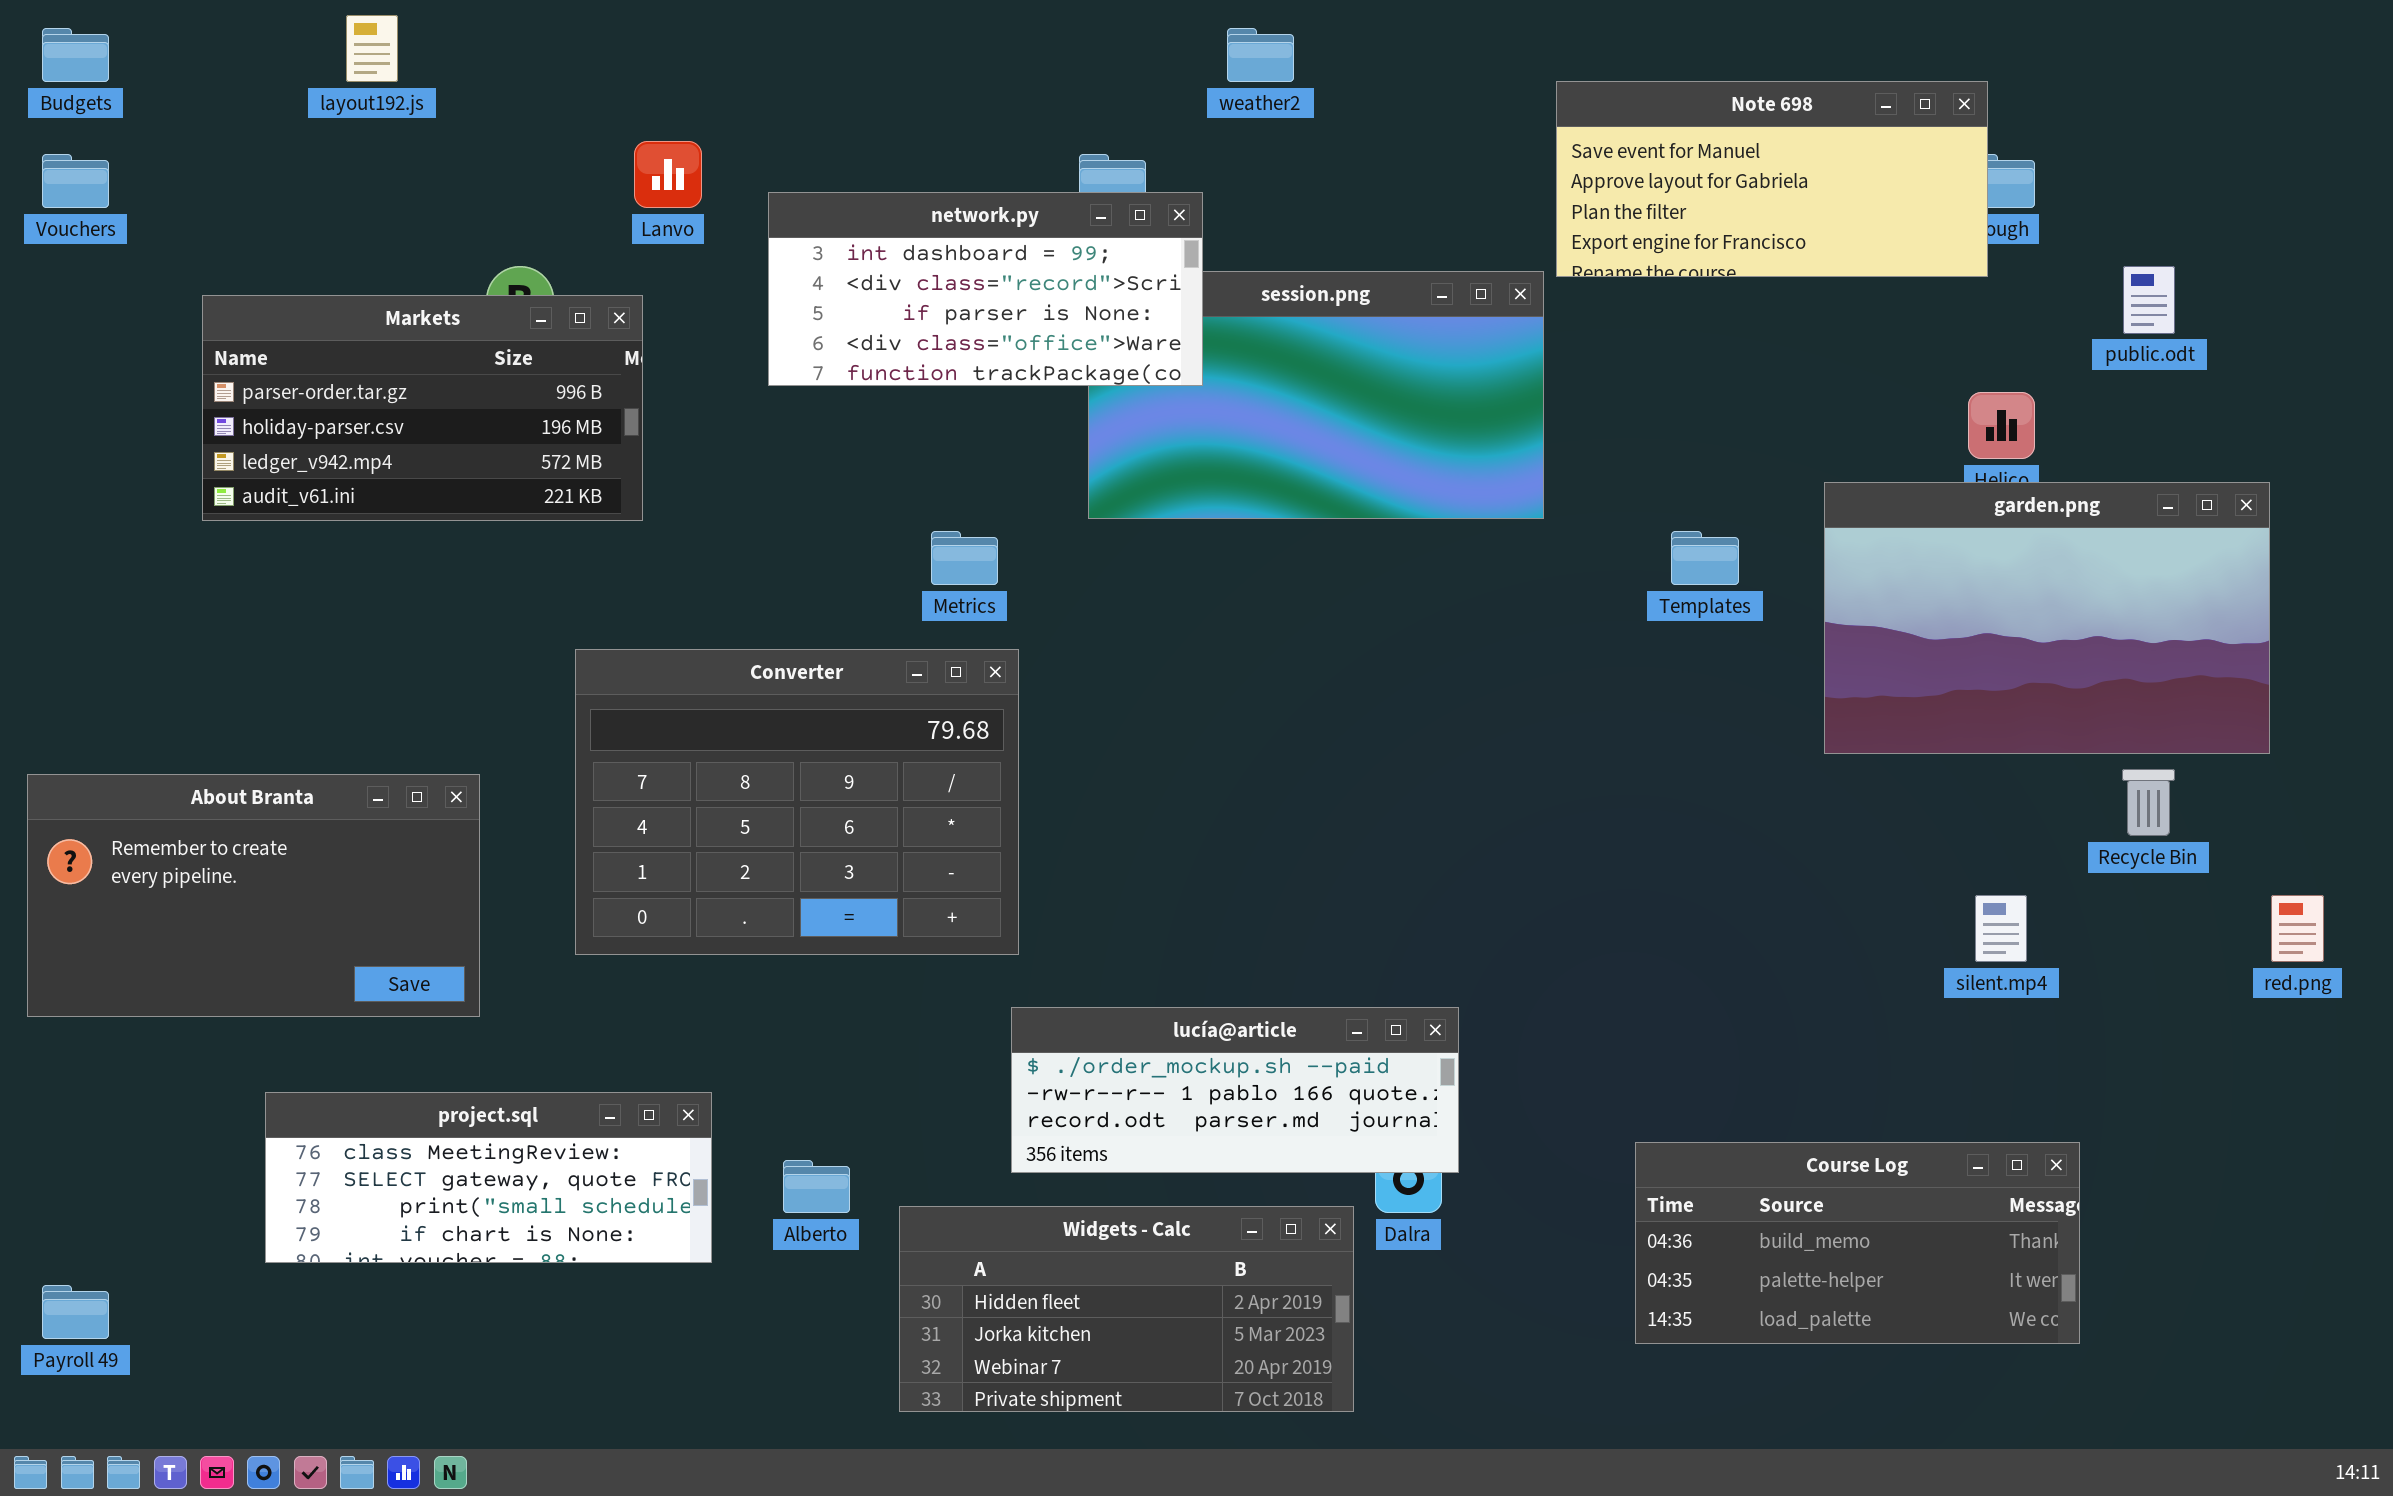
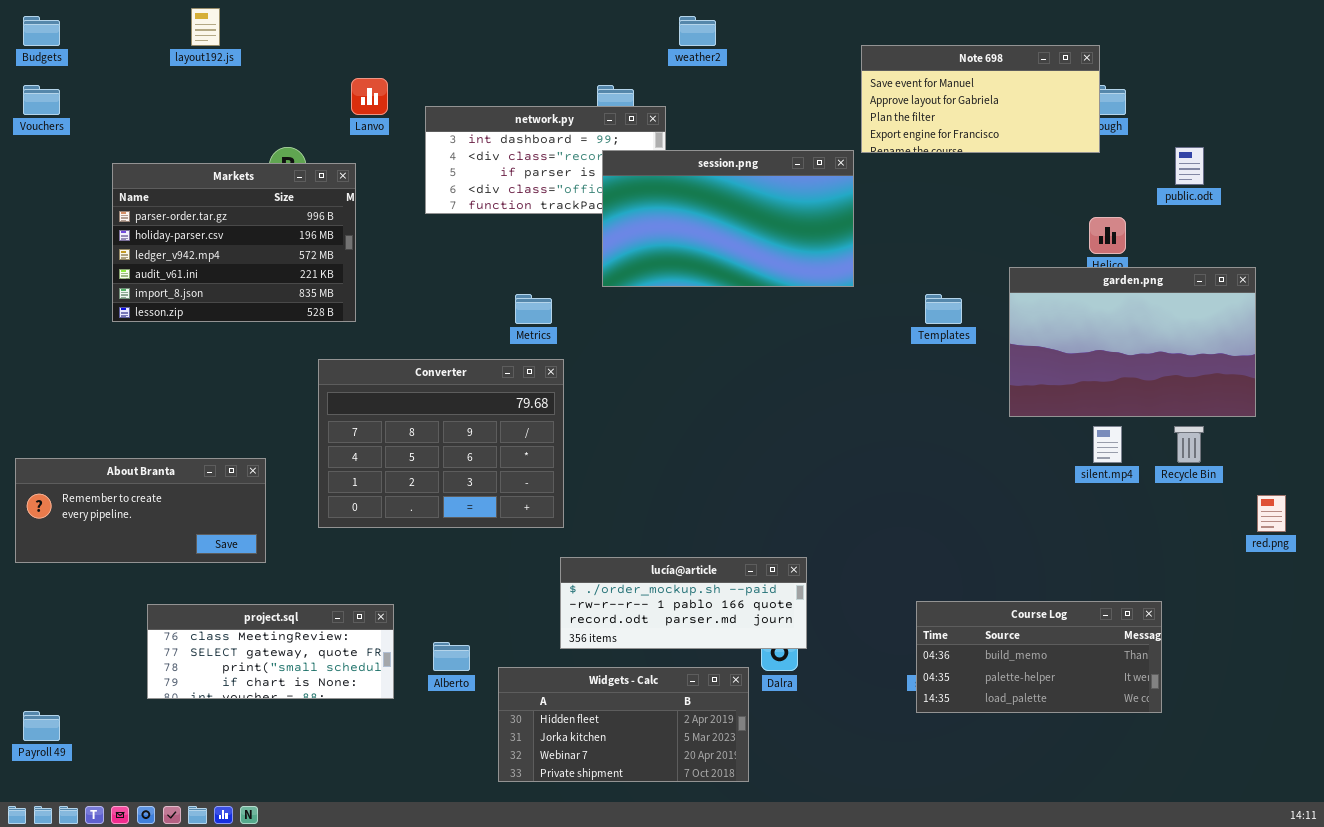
session.png: [1088,271,1544,519] -> [602,150,854,287], raised
Markets: [202,295,643,521] -> [112,163,356,322], resized
About Branta: [27,774,480,1017] -> [15,458,266,563], resized
silent.mp4: [1975,895,2027,962] -> [1093,426,1122,463], moved
Course Log: [1635,1142,2080,1344] -> [916,601,1162,713], moved

